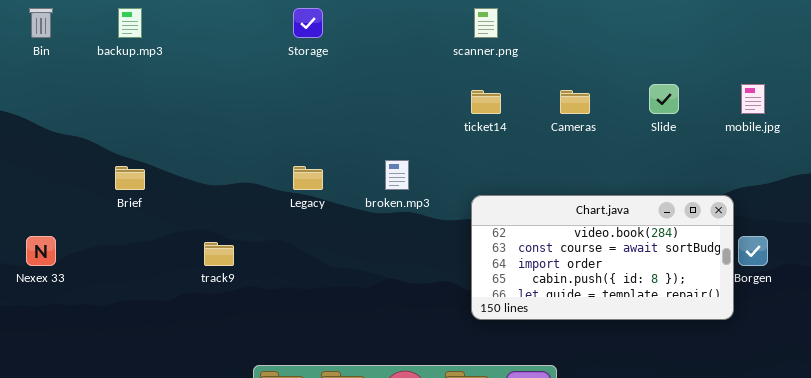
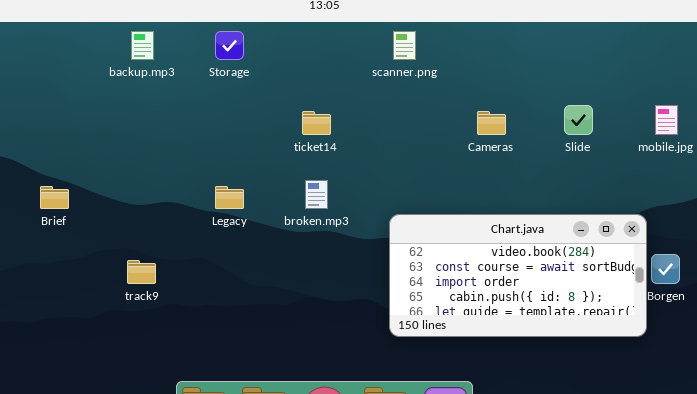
backup.mp3: [118,8,142,38] -> [131,31,154,60], moved
ticket14: [471,90,501,114] -> [302,111,331,135], moved

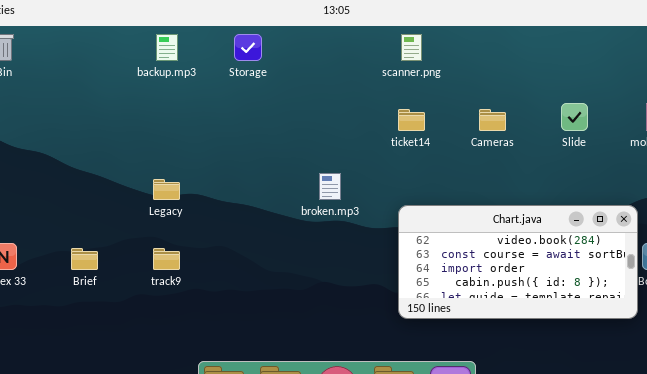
ticket14: [302,111,331,135] -> [398,109,425,131], moved
Brief: [40,186,69,209] -> [71,248,98,270], moved
Legacy: [215,186,244,209] -> [153,179,180,200], moved

